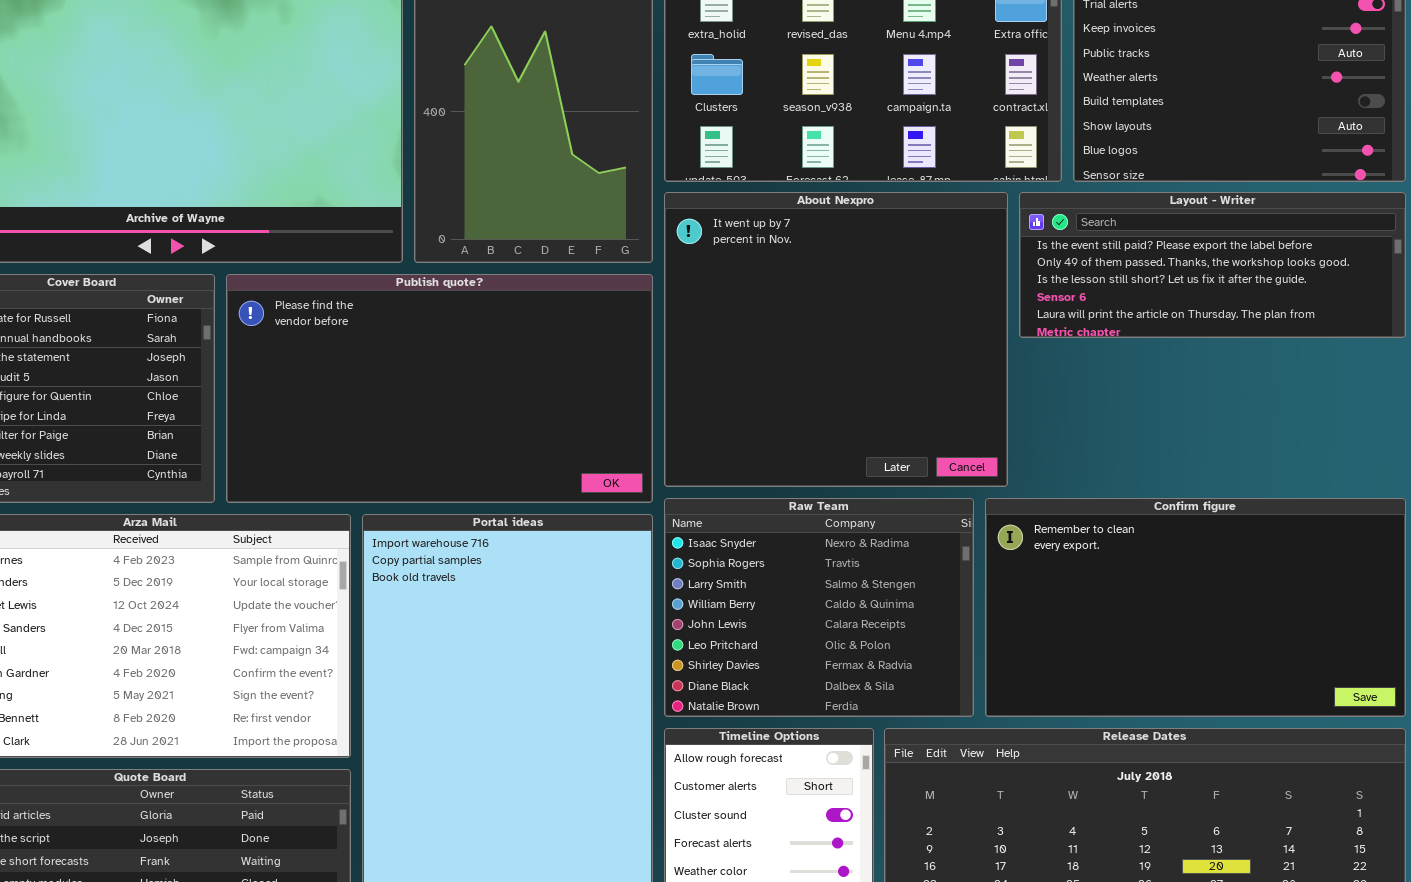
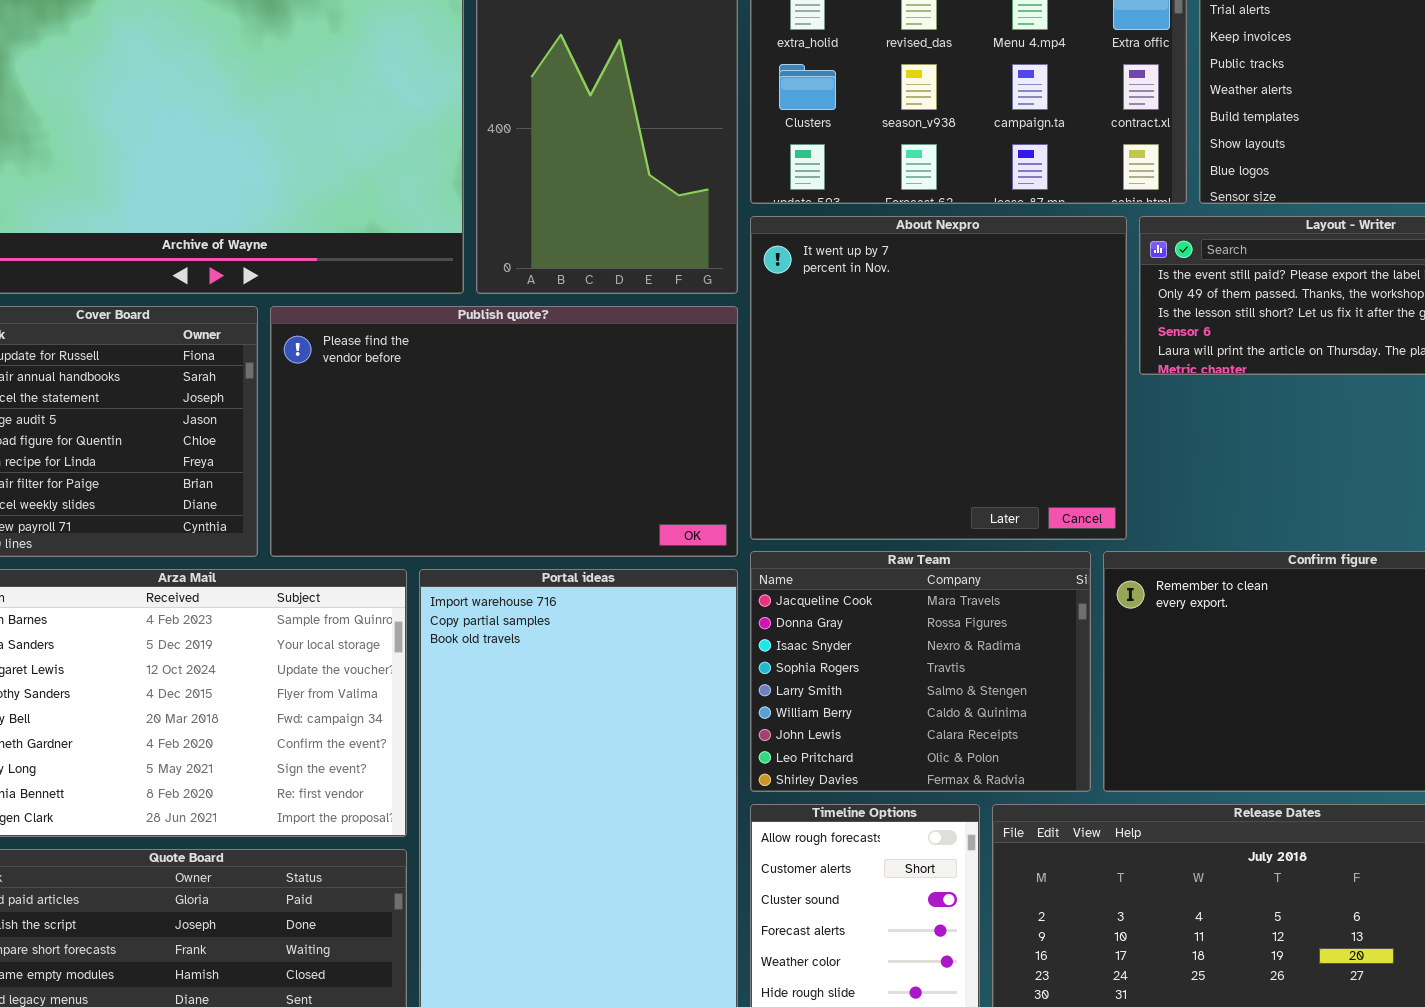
Raw Team: [664,498,974,717] -> [750,551,1091,792], scrolled up 2 rows

